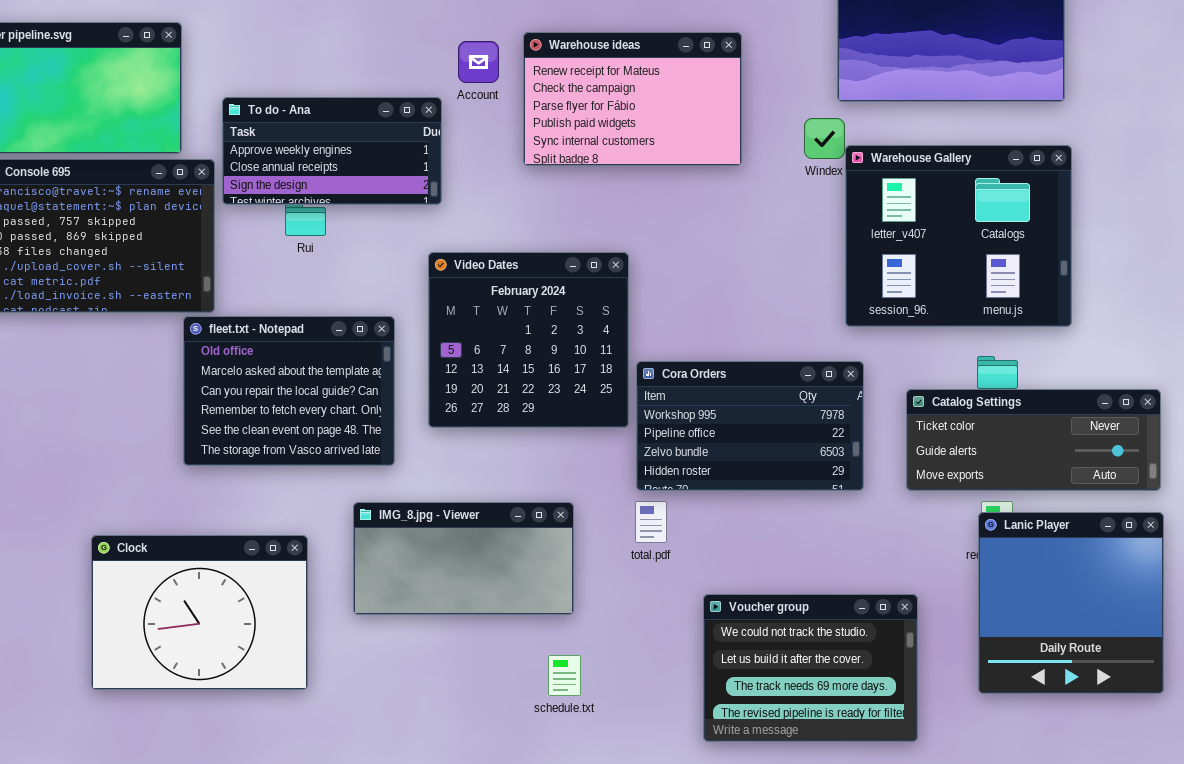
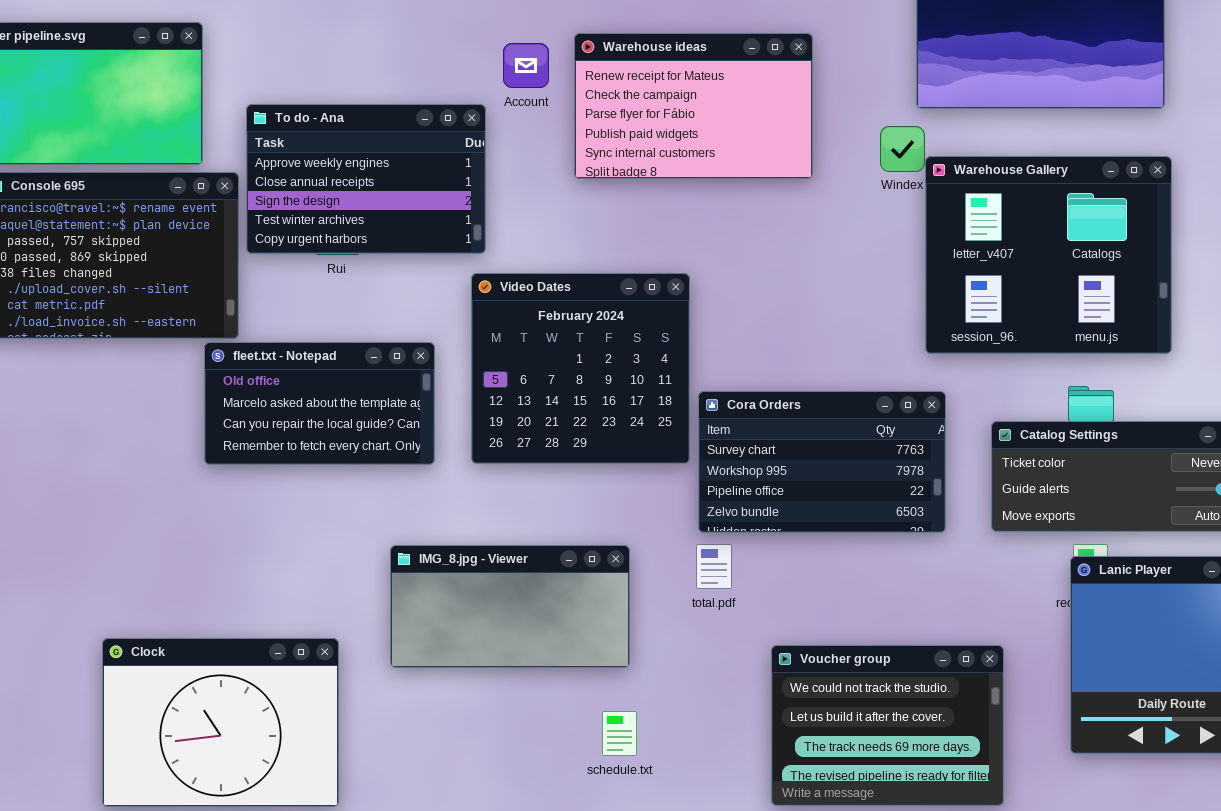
To do - Ana: [222,97,442,205] -> [246,104,486,254], resized
fleet.txt - Notepad: [183,316,395,466] -> [204,342,435,465], resized
Cora Orders: [636,361,864,491] -> [698,391,946,533], scrolled up 1 row
Clock: [91,535,308,690] -> [102,638,339,807], moved

